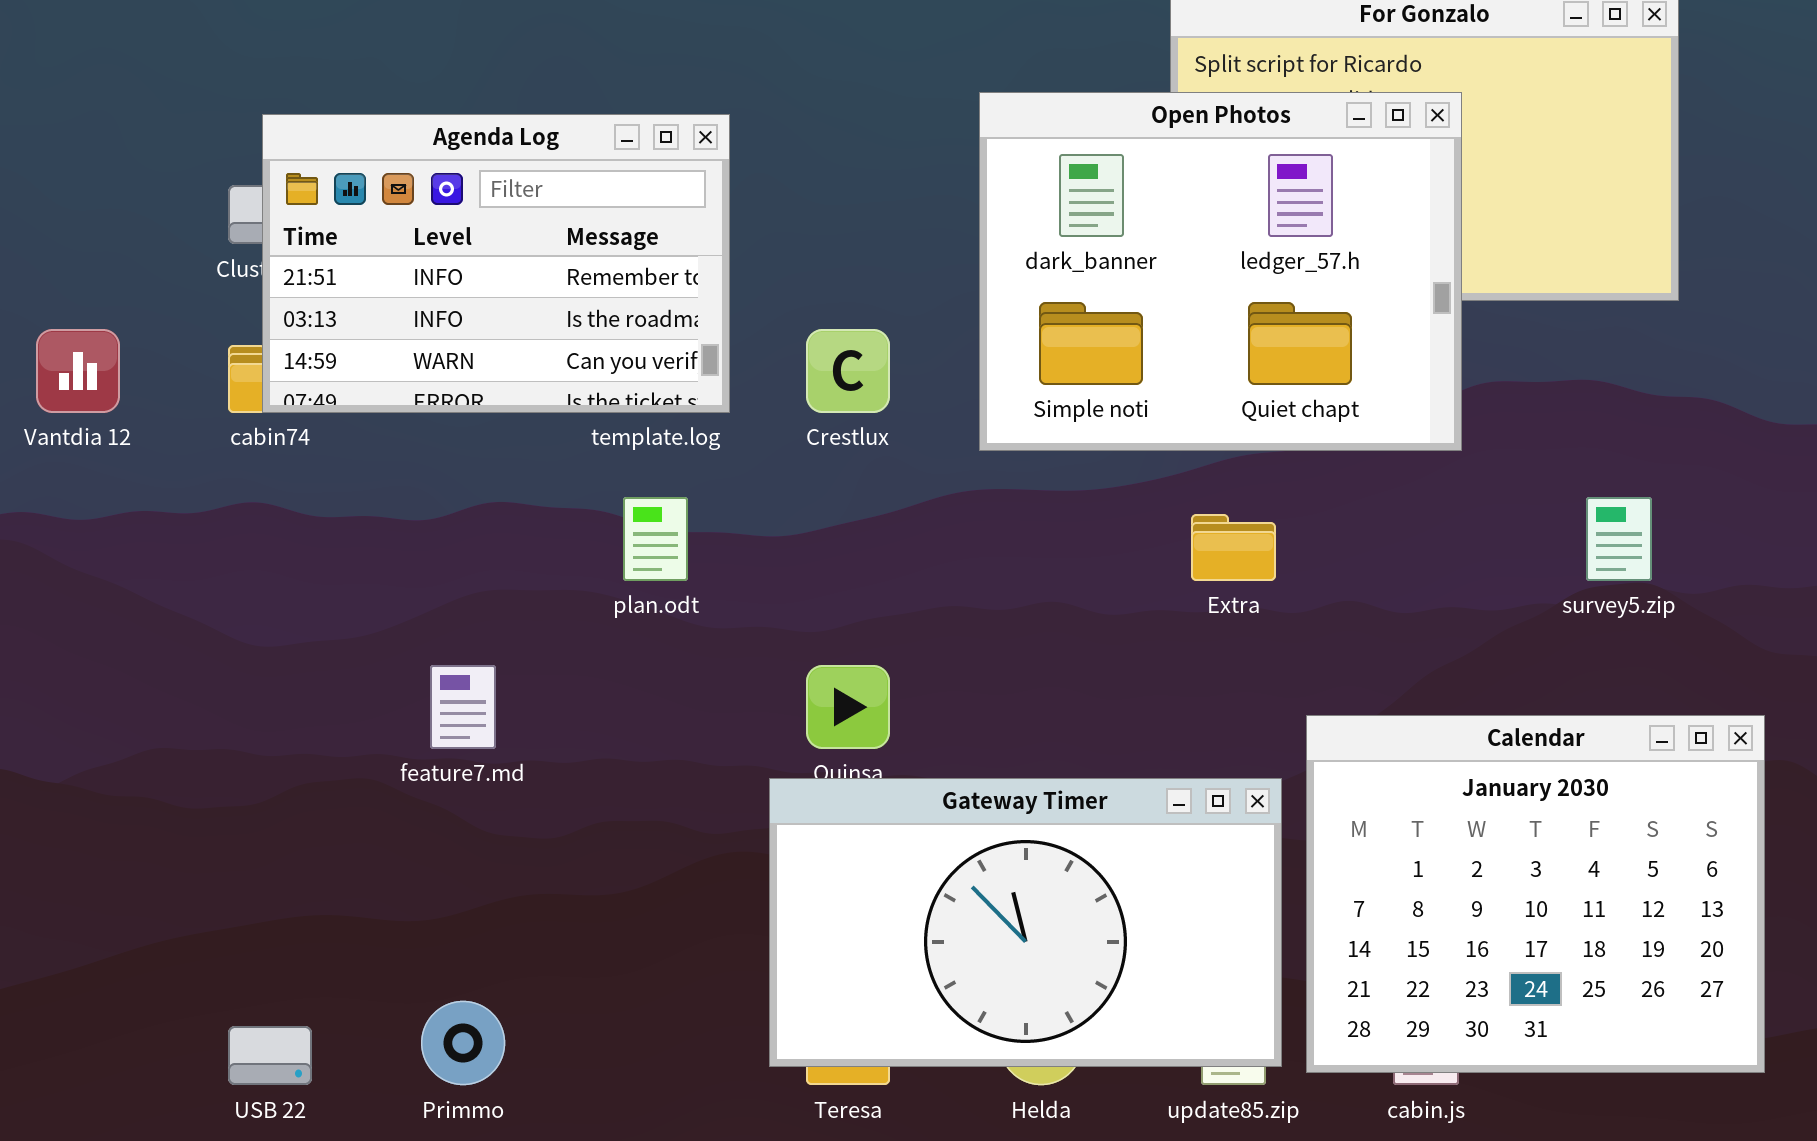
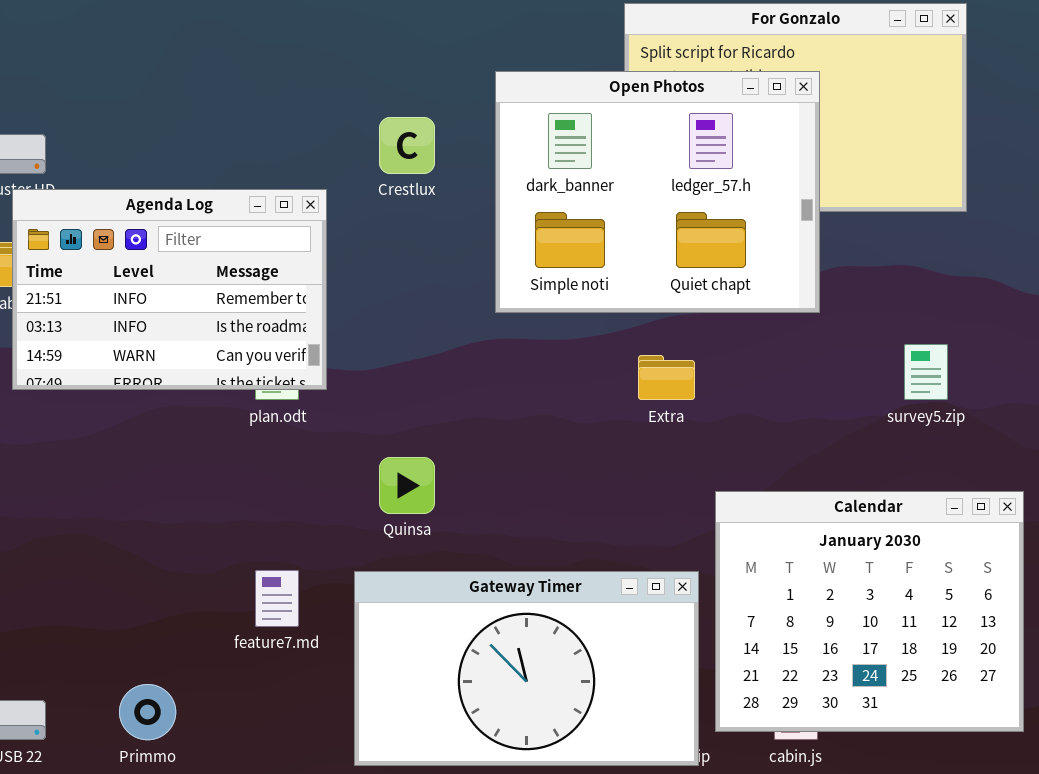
Agenda Log: [262,114,730,413] -> [12,189,327,390], moved
Crestlux: [806,329,890,413] -> [379,117,435,174], moved
feature7.md: [430,665,496,749] -> [255,570,299,627], moved
Gateway Timer: [769,778,1282,1067] -> [354,571,699,766], moved

